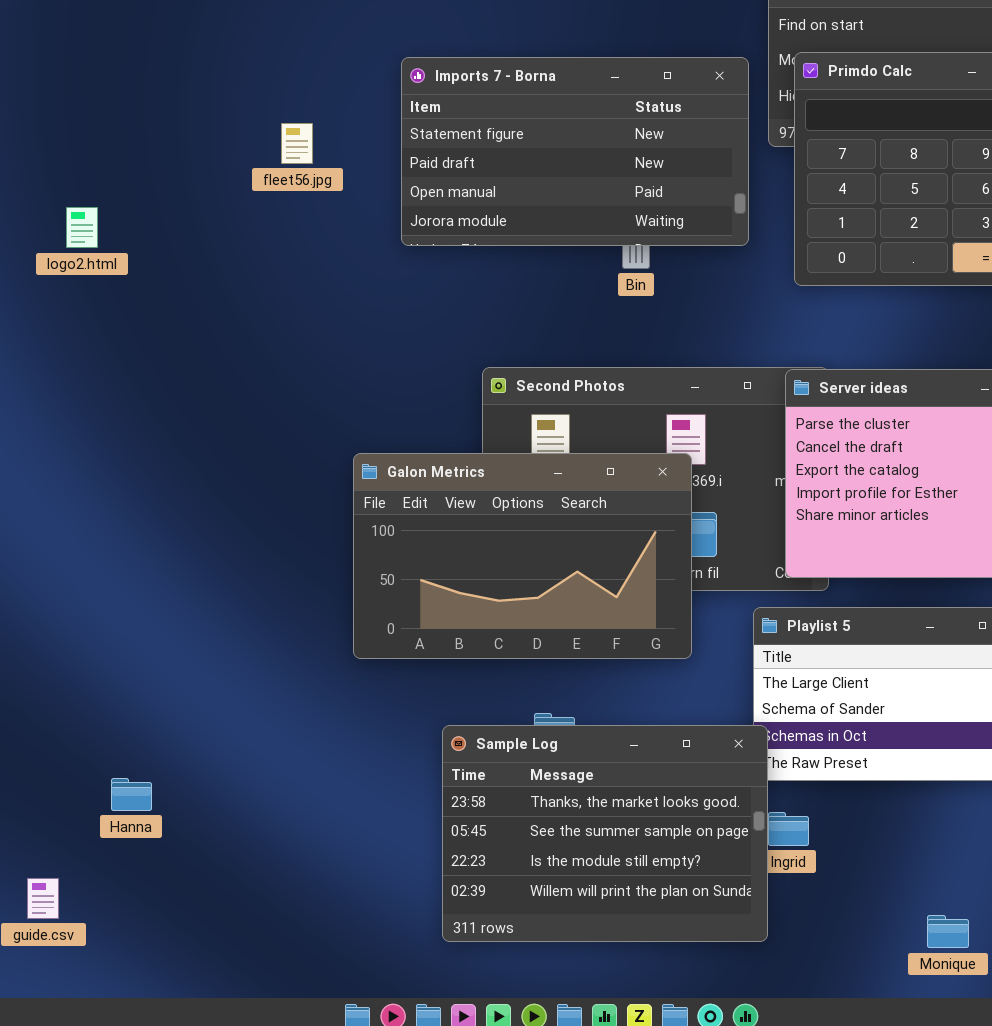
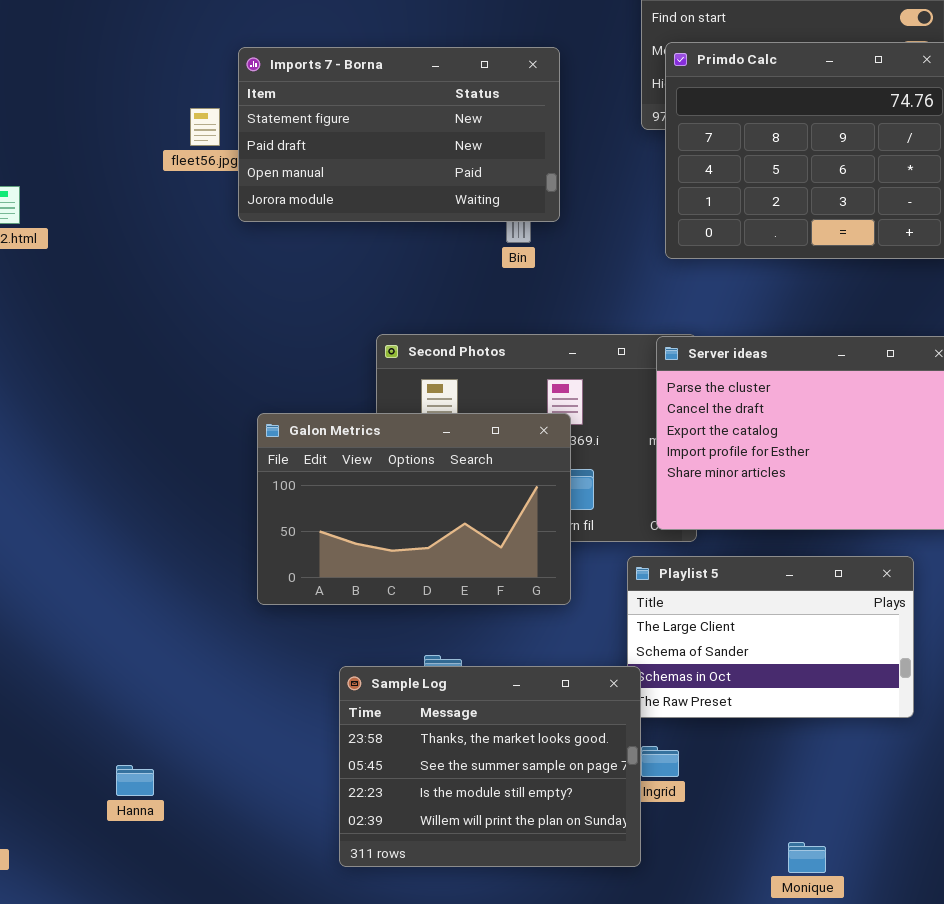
Imports 7 - Borna: [401,57,749,246] -> [238,47,560,222], moved
Hanna: [111,778,152,811] -> [116,765,154,796], moved

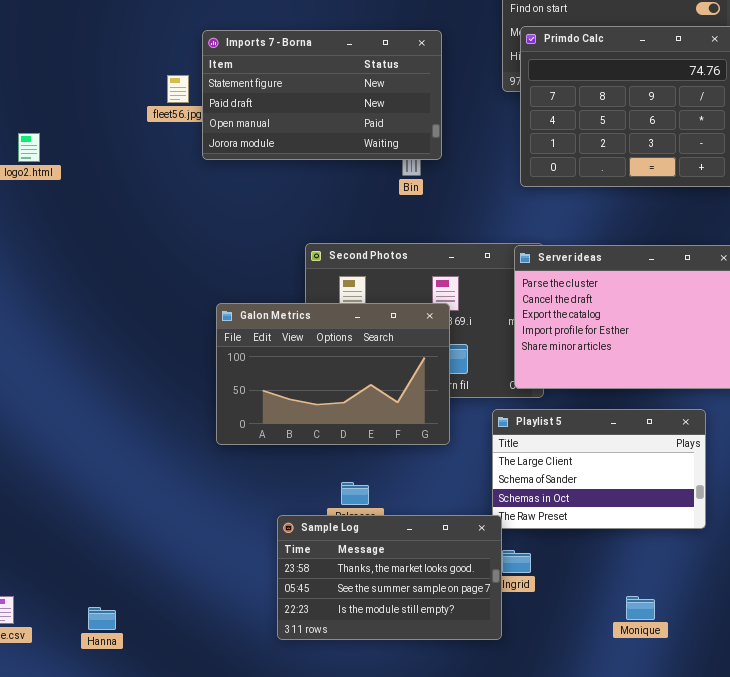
Sample Log: [339,666,641,867] -> [277,515,502,640], resized
Hanna: [116,765,154,796] -> [88,607,116,630], moved
Monique: [788,842,826,873] -> [626,596,655,620], moved

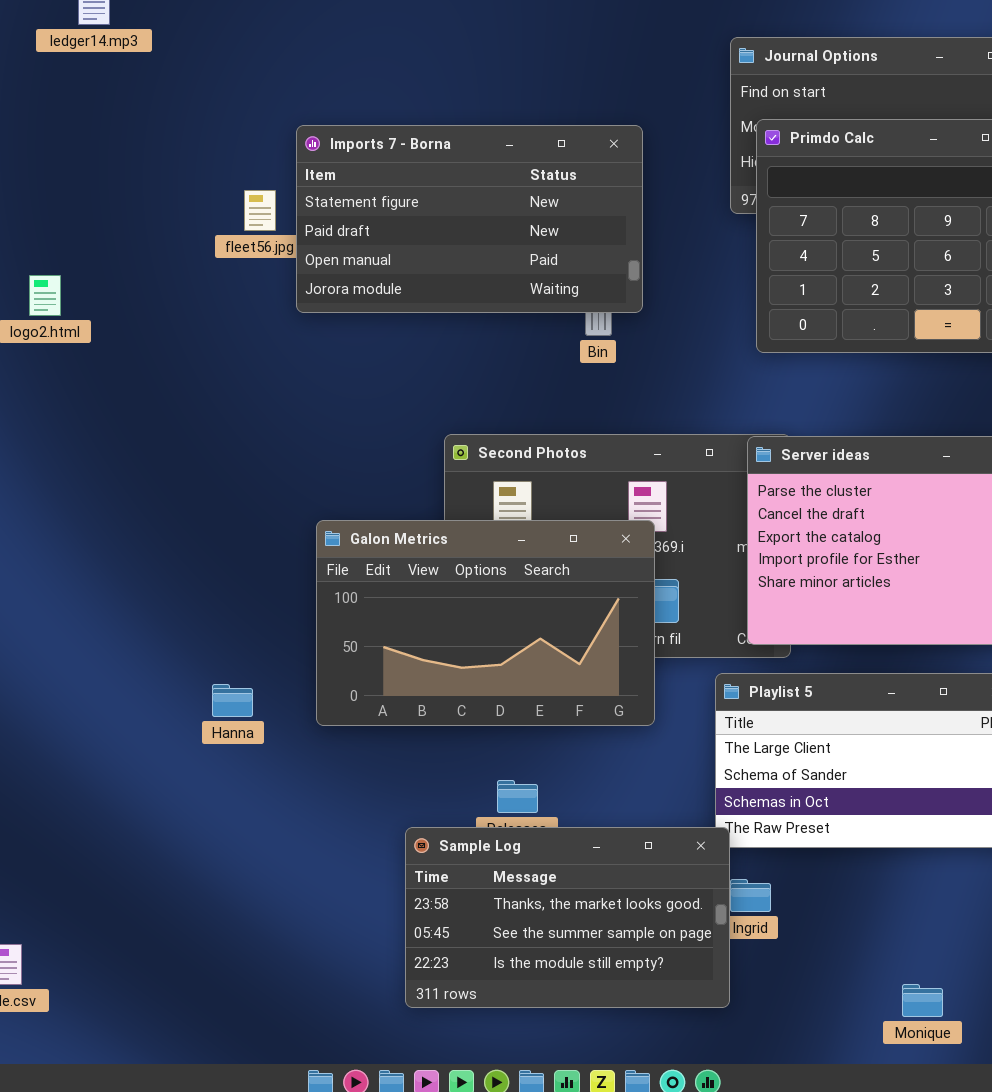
Monique: [626,596,655,620] -> [902,984,943,1017], moved
Hanna: [88,607,116,630] -> [212,684,253,717], moved

